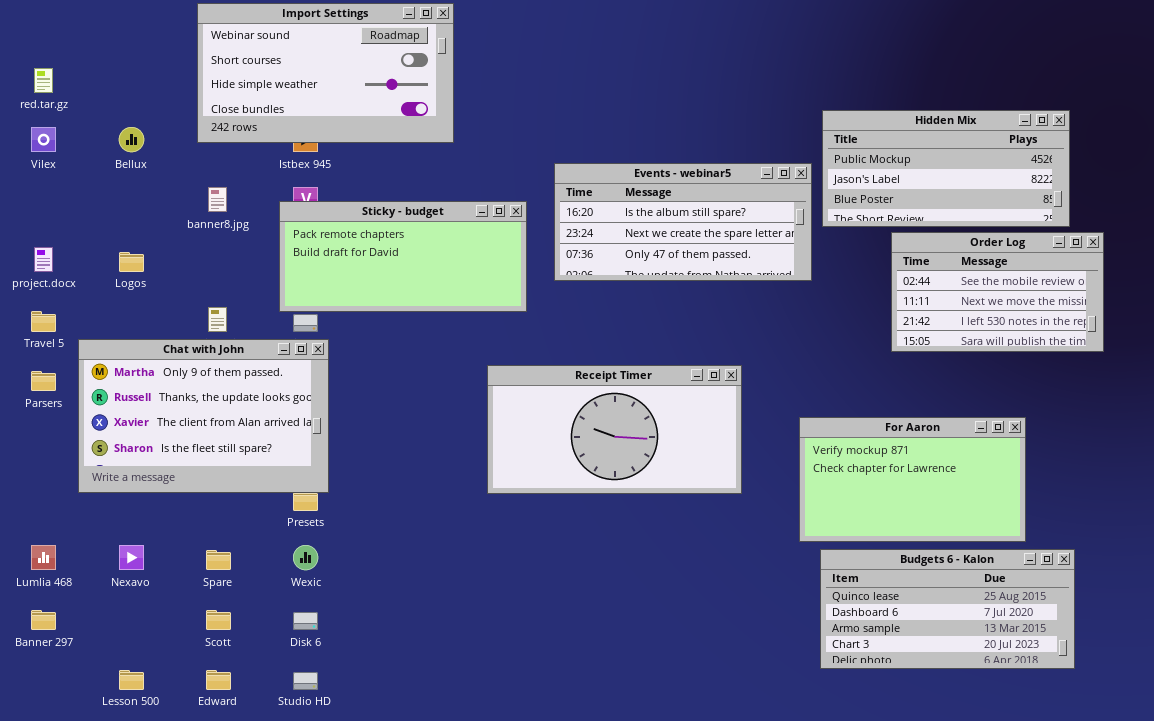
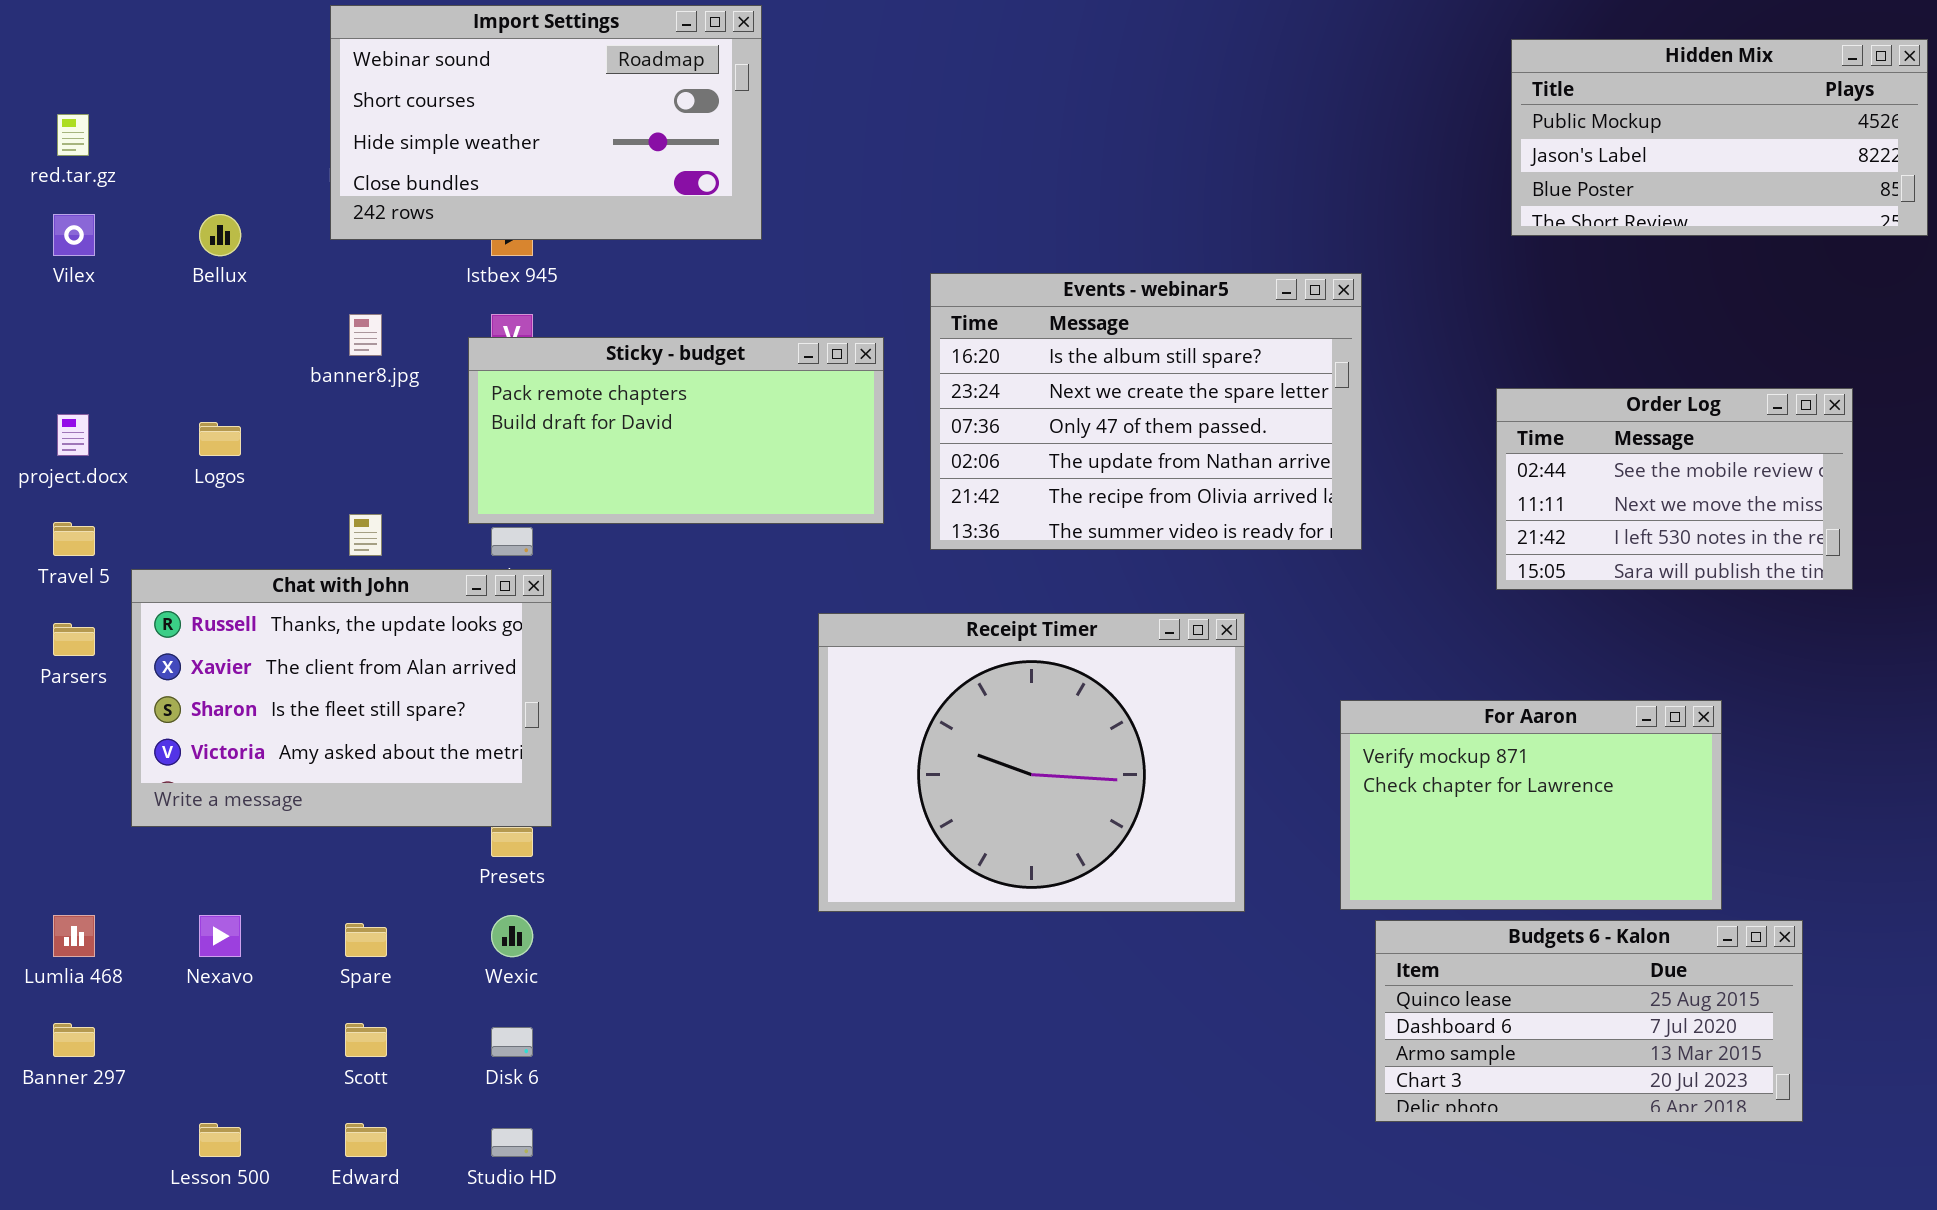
Hidden Mix: [822,110,1070,227] -> [1511,39,1928,236], moved
Events - webinar5: [554,163,812,281] -> [930,273,1362,550], resized
Chat with John: [78,339,329,493] -> [131,569,552,827], scrolled down 1 row
Receipt Timer: [487,365,742,494] -> [818,613,1245,912], resized

